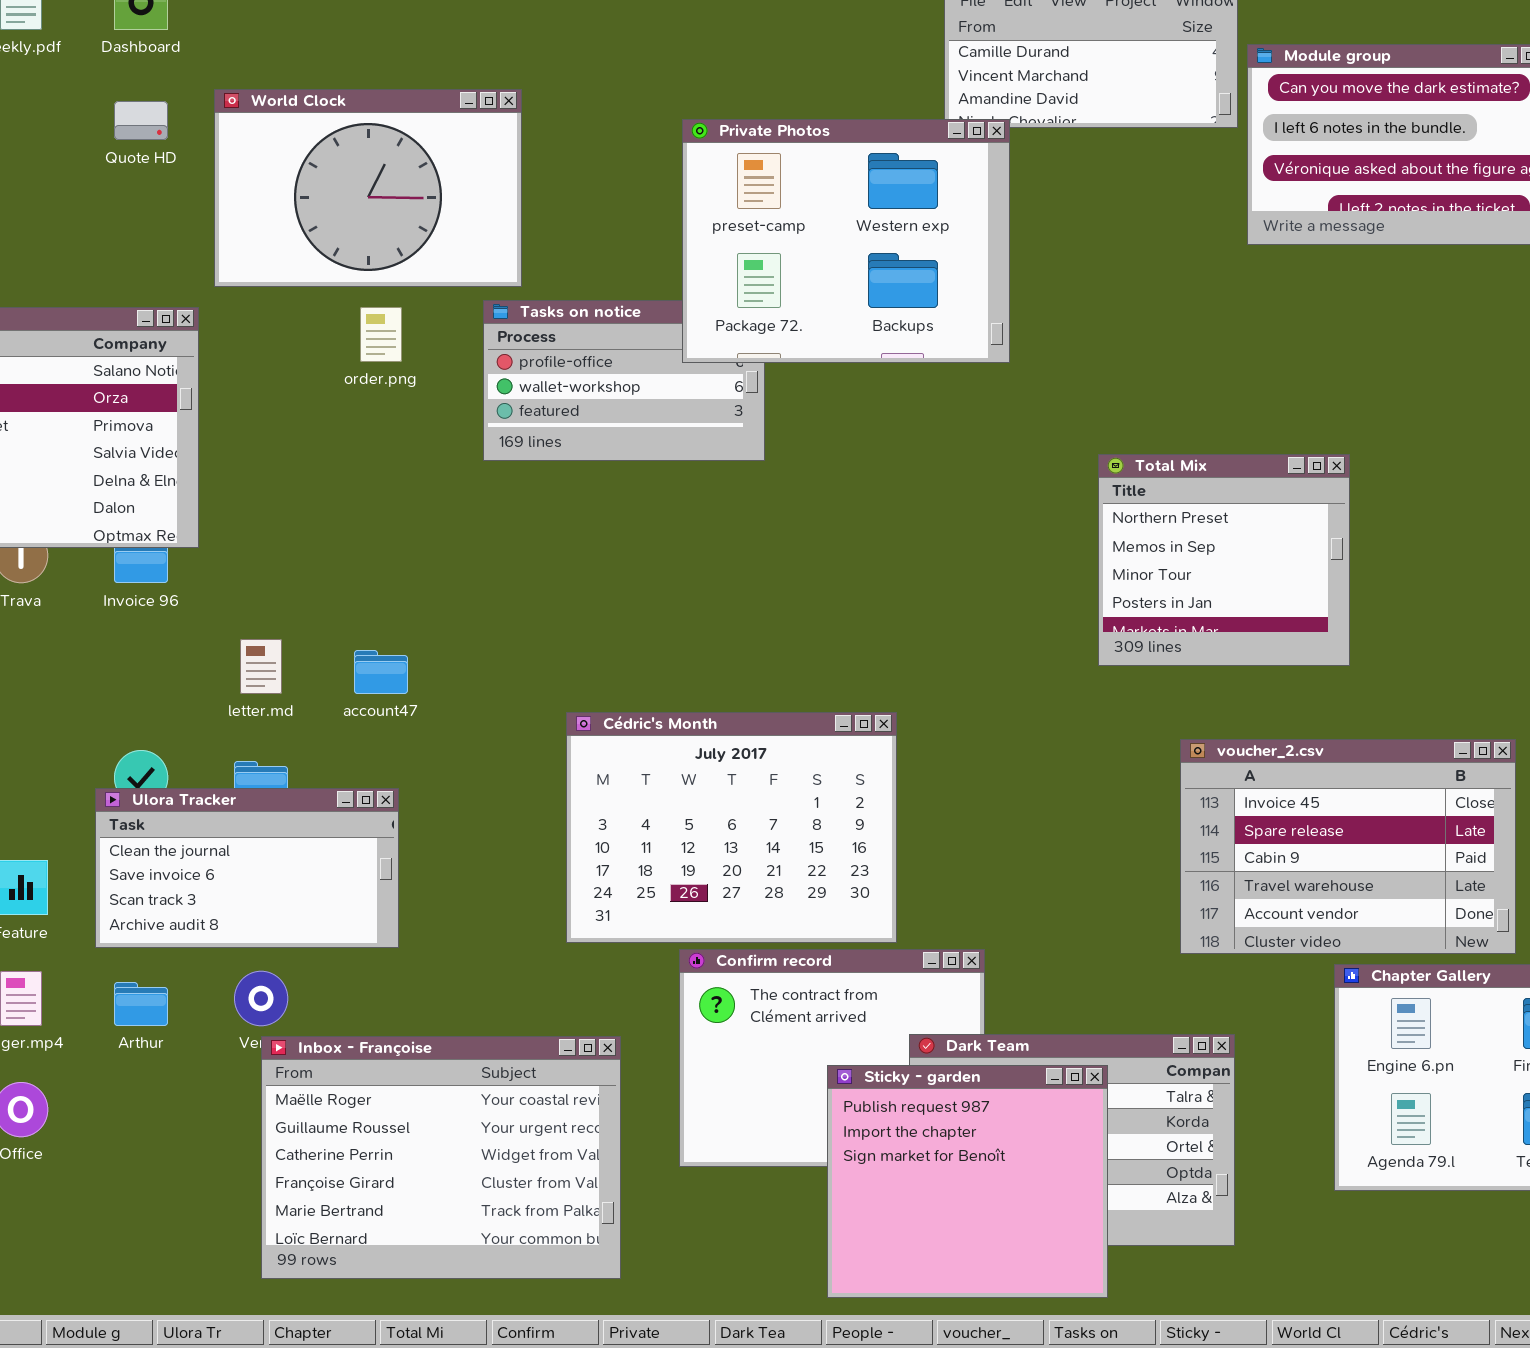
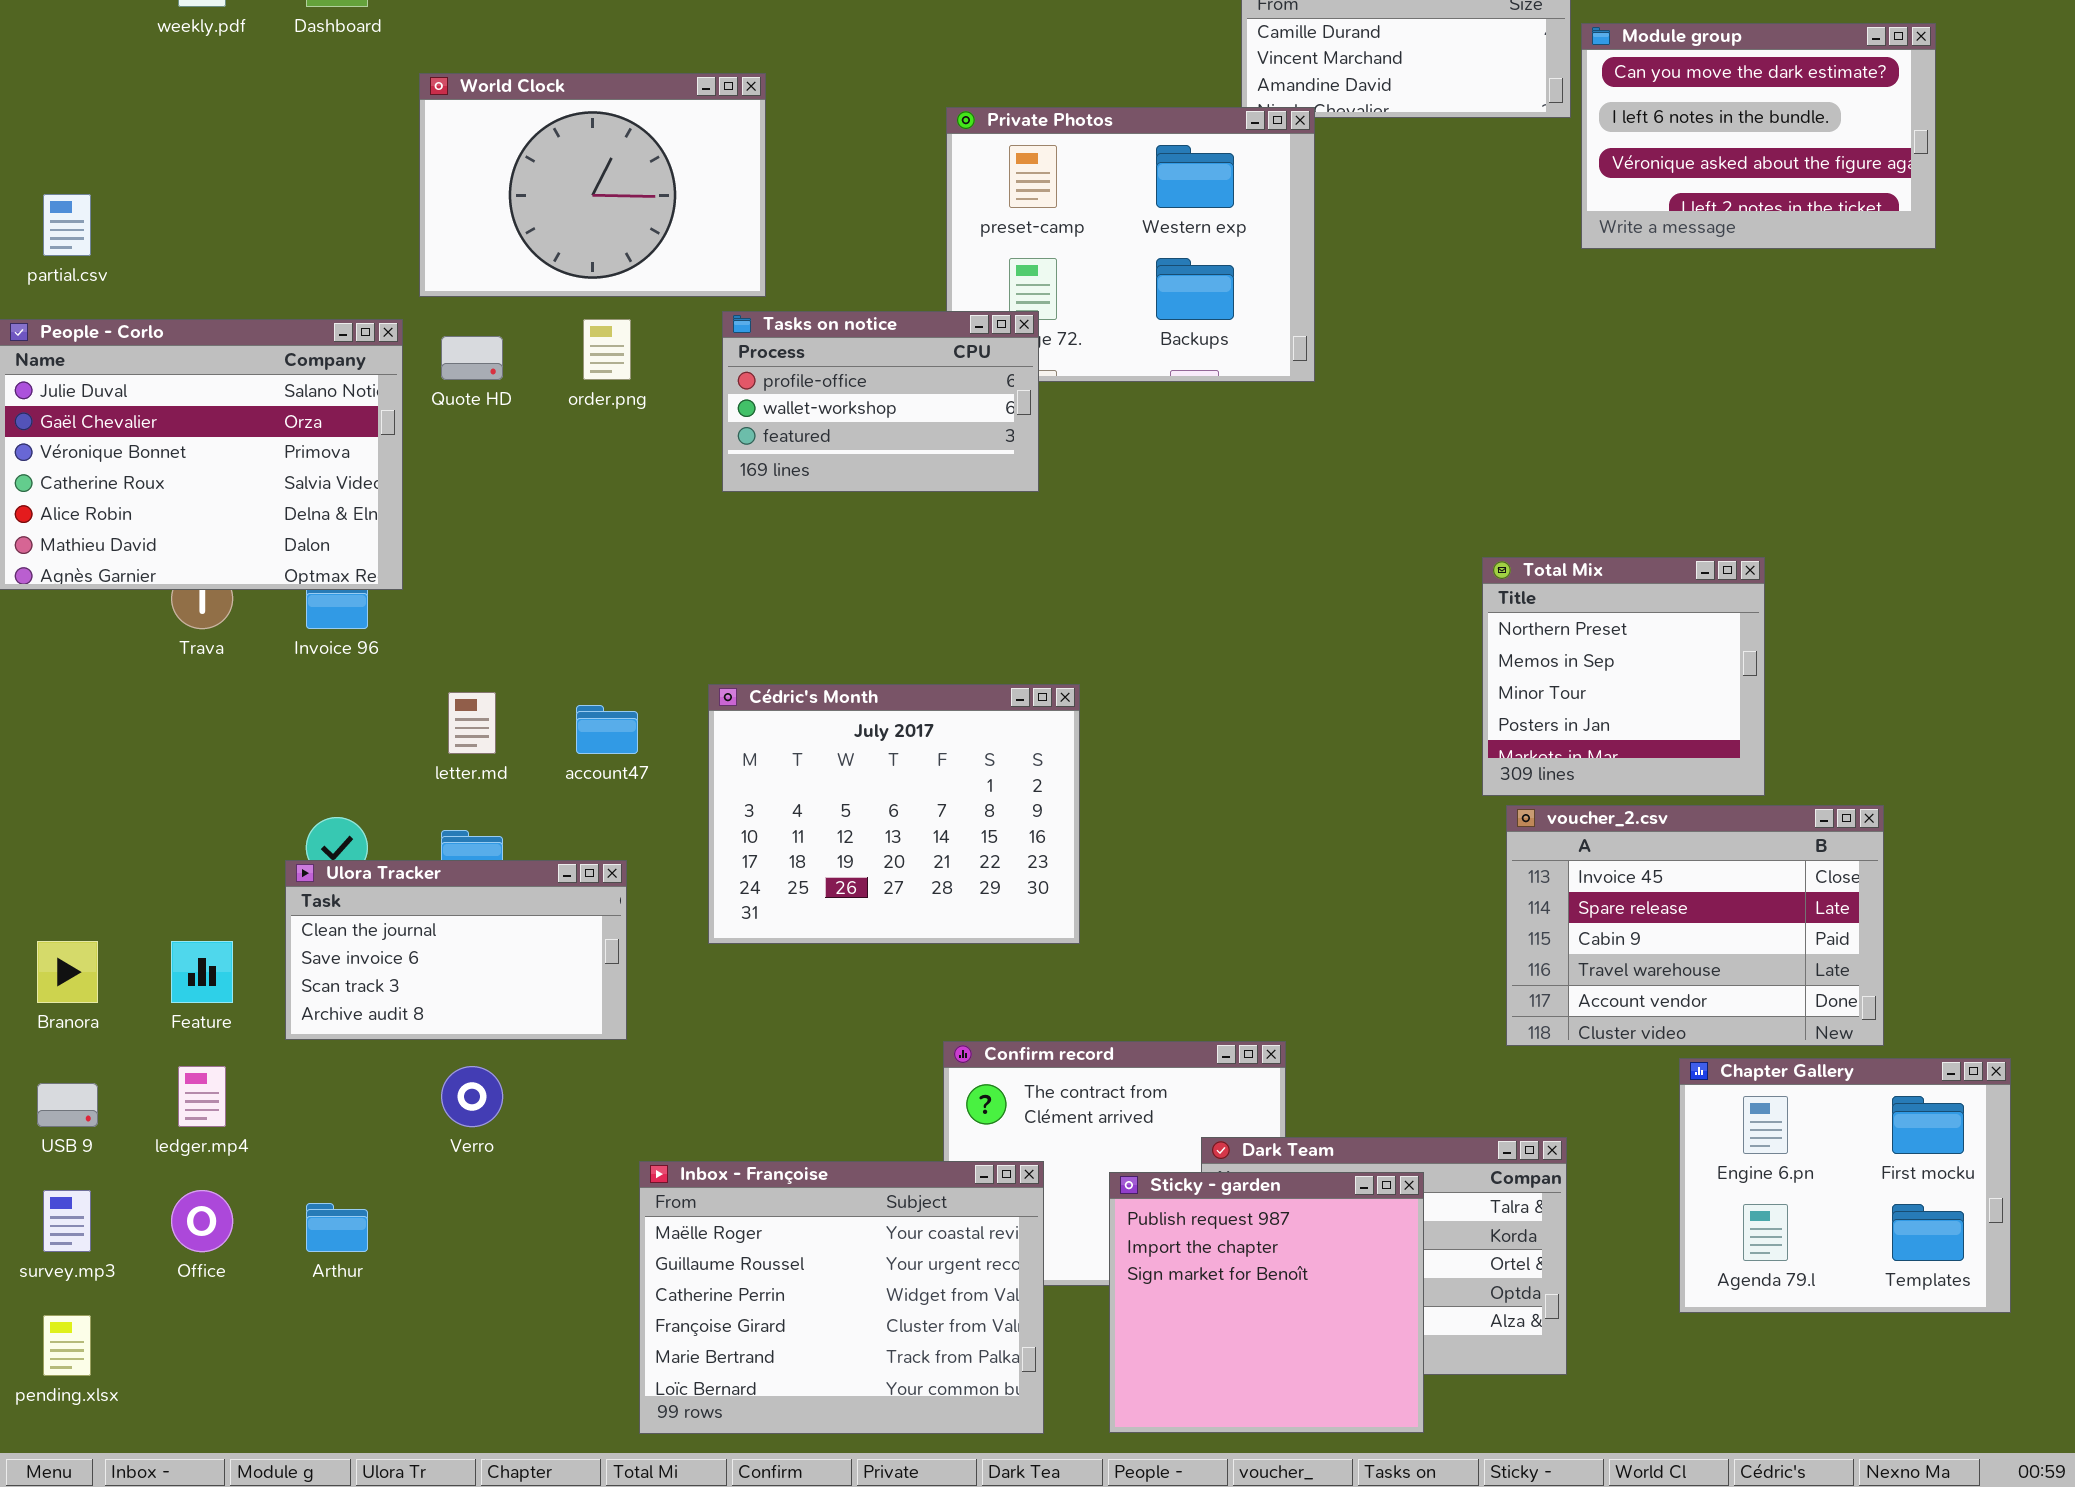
Quote HD: [114,101,168,140] -> [441,336,503,380], moved
Tasks on notice: [483,300,765,461] -> [722,311,1039,492], raised
Total Mix: [1098,454,1350,666] -> [1482,557,1765,796], moved
Cédric's Month: [566,712,897,943] -> [708,684,1080,944], moved
Arthur: [114,982,168,1026] -> [306,1203,368,1252], moved
Inbox - Françoise: [261,1036,621,1279] -> [639,1161,1044,1434], moved

